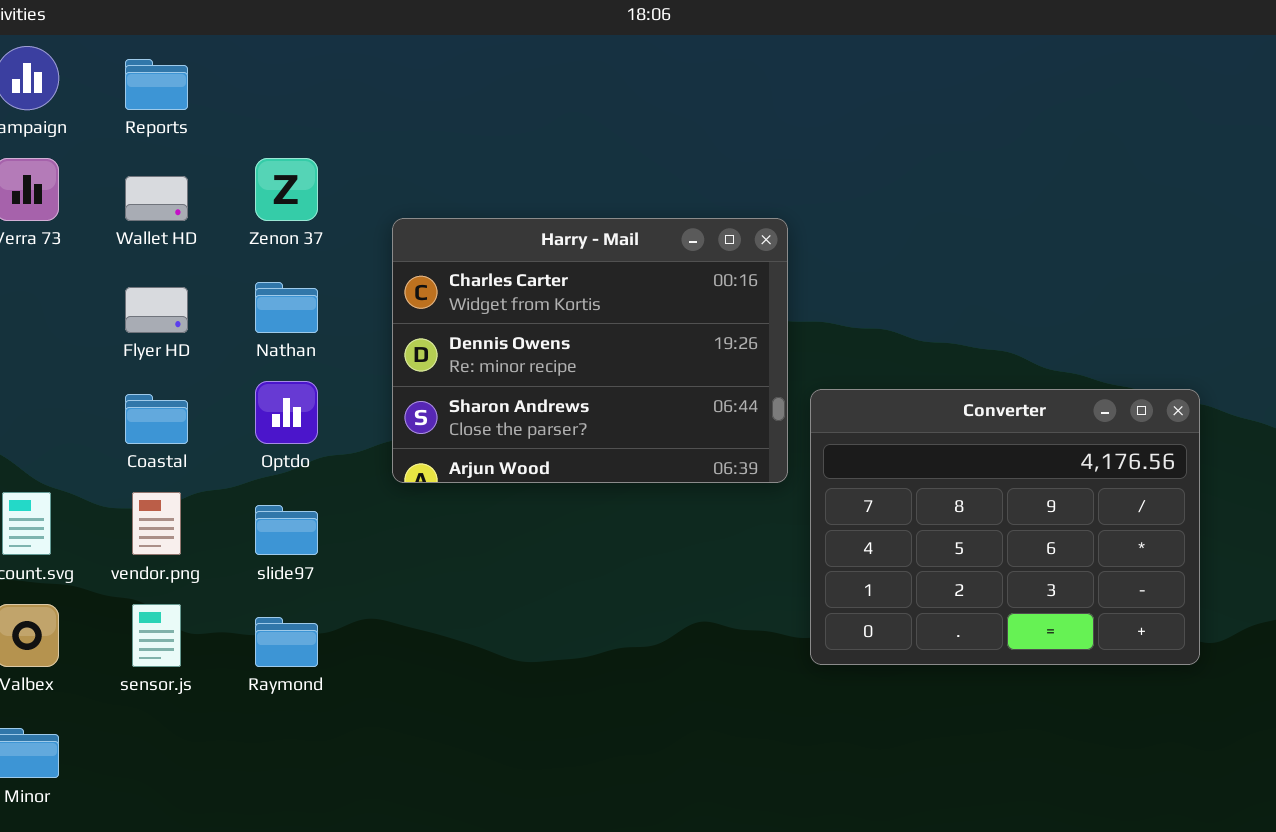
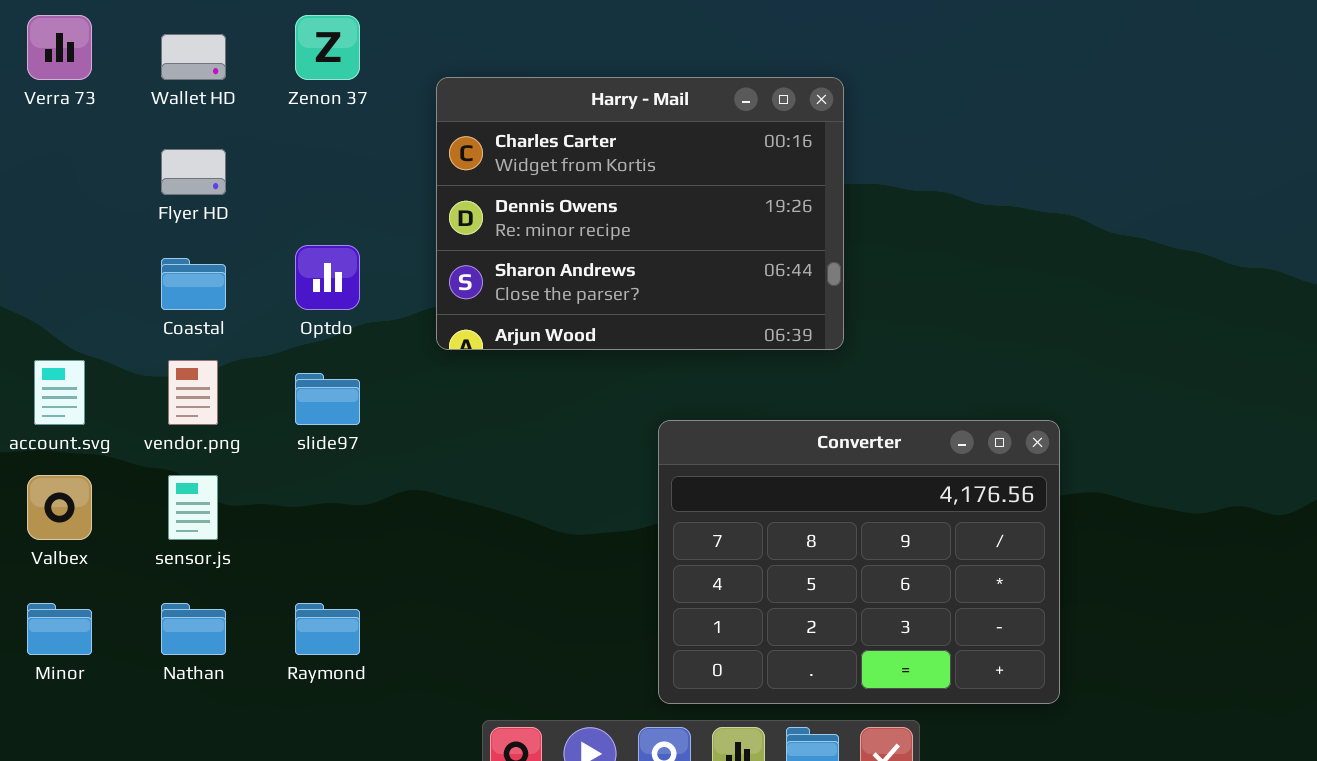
Nathan: [255,282,318,333] -> [161,603,226,655], moved
Converter: [810,389,1200,665] -> [658,420,1060,704], moved
Raymond: [255,617,318,667] -> [295,603,360,655], moved

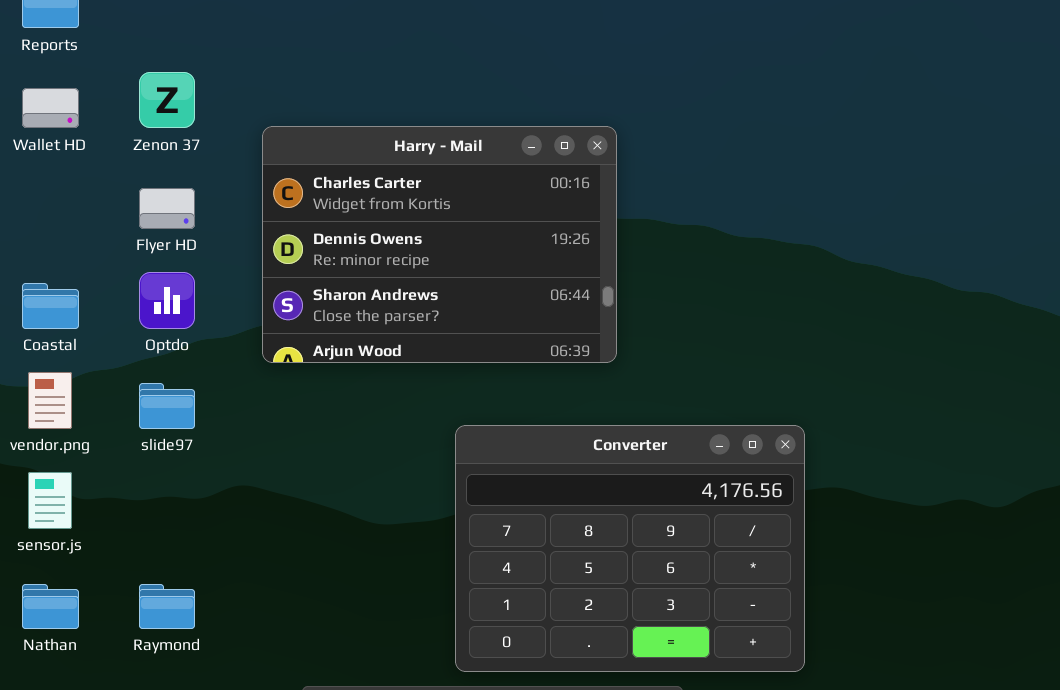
Flyer HD: [161,149,226,195] -> [139,188,195,229], moved

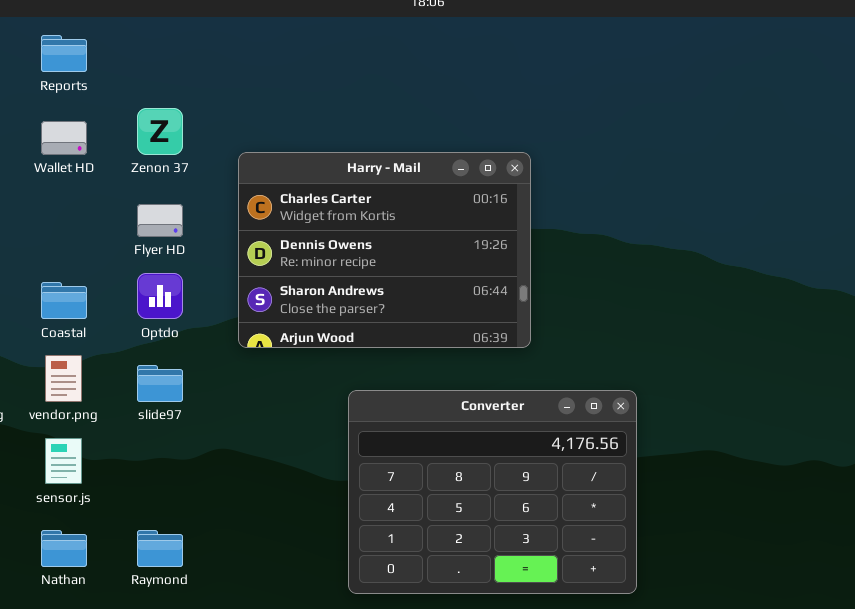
Converter: [455,425,805,672] -> [348,390,637,594], moved

